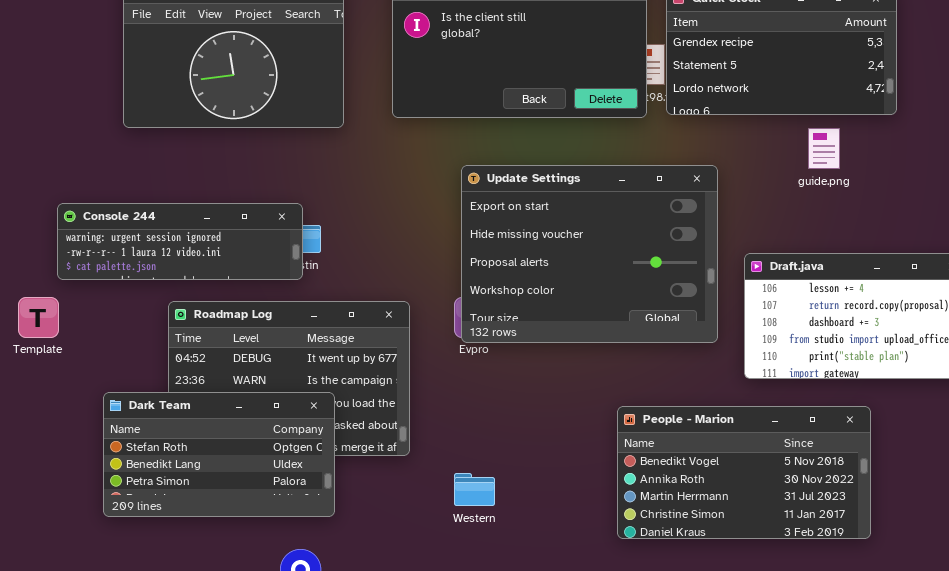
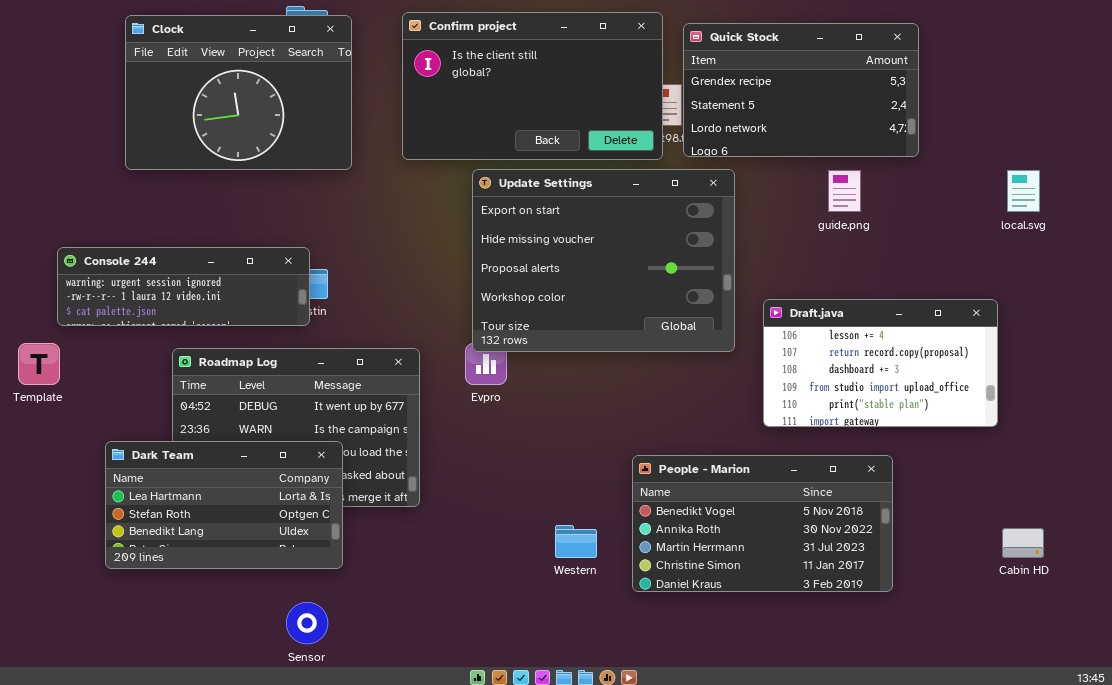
Update Settings: [461,165,718,343] -> [472,169,735,352], moved
Dark Team: [103,392,335,517] -> [105,441,343,569], scrolled up 1 row
Western: [454,473,495,506] -> [555,525,597,558], moved

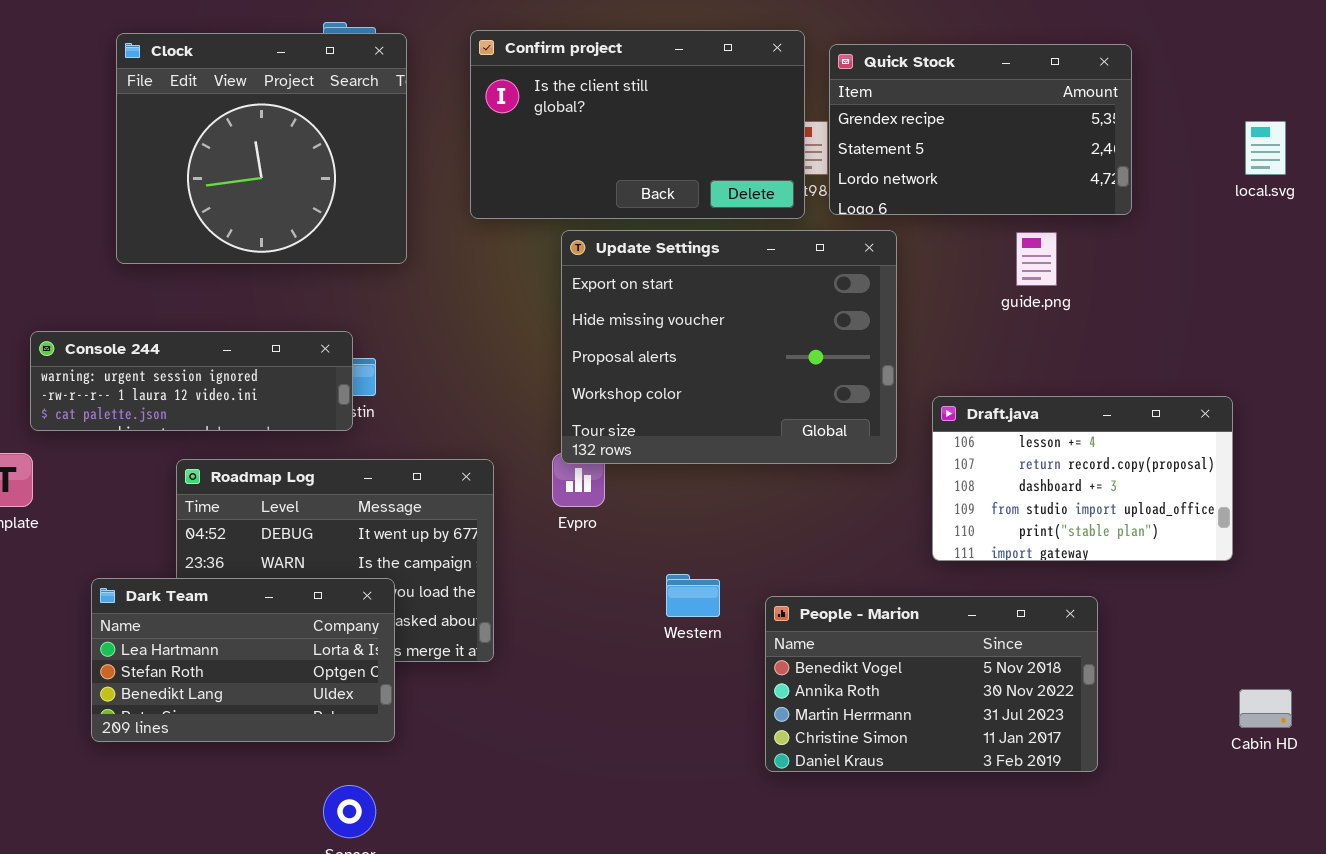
Clock: [125,15,352,170] -> [116,33,407,264], resized
local.svg: [1007,170,1040,212] -> [1245,121,1286,175], moved
Western: [555,525,597,558] -> [666,574,720,617], moved

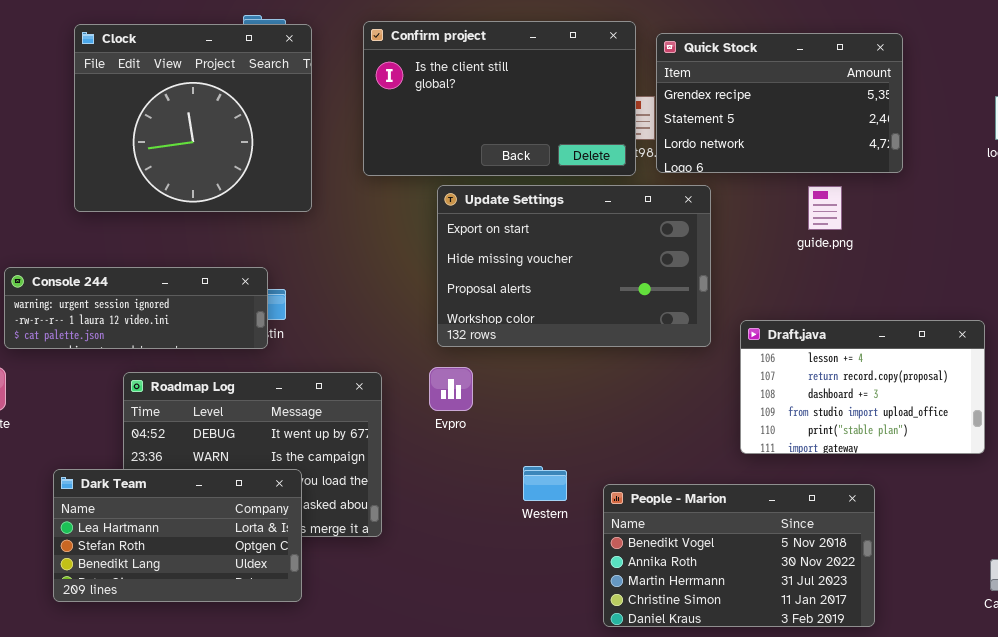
Update Settings: [561,230,897,464] -> [437,185,711,347], resized

